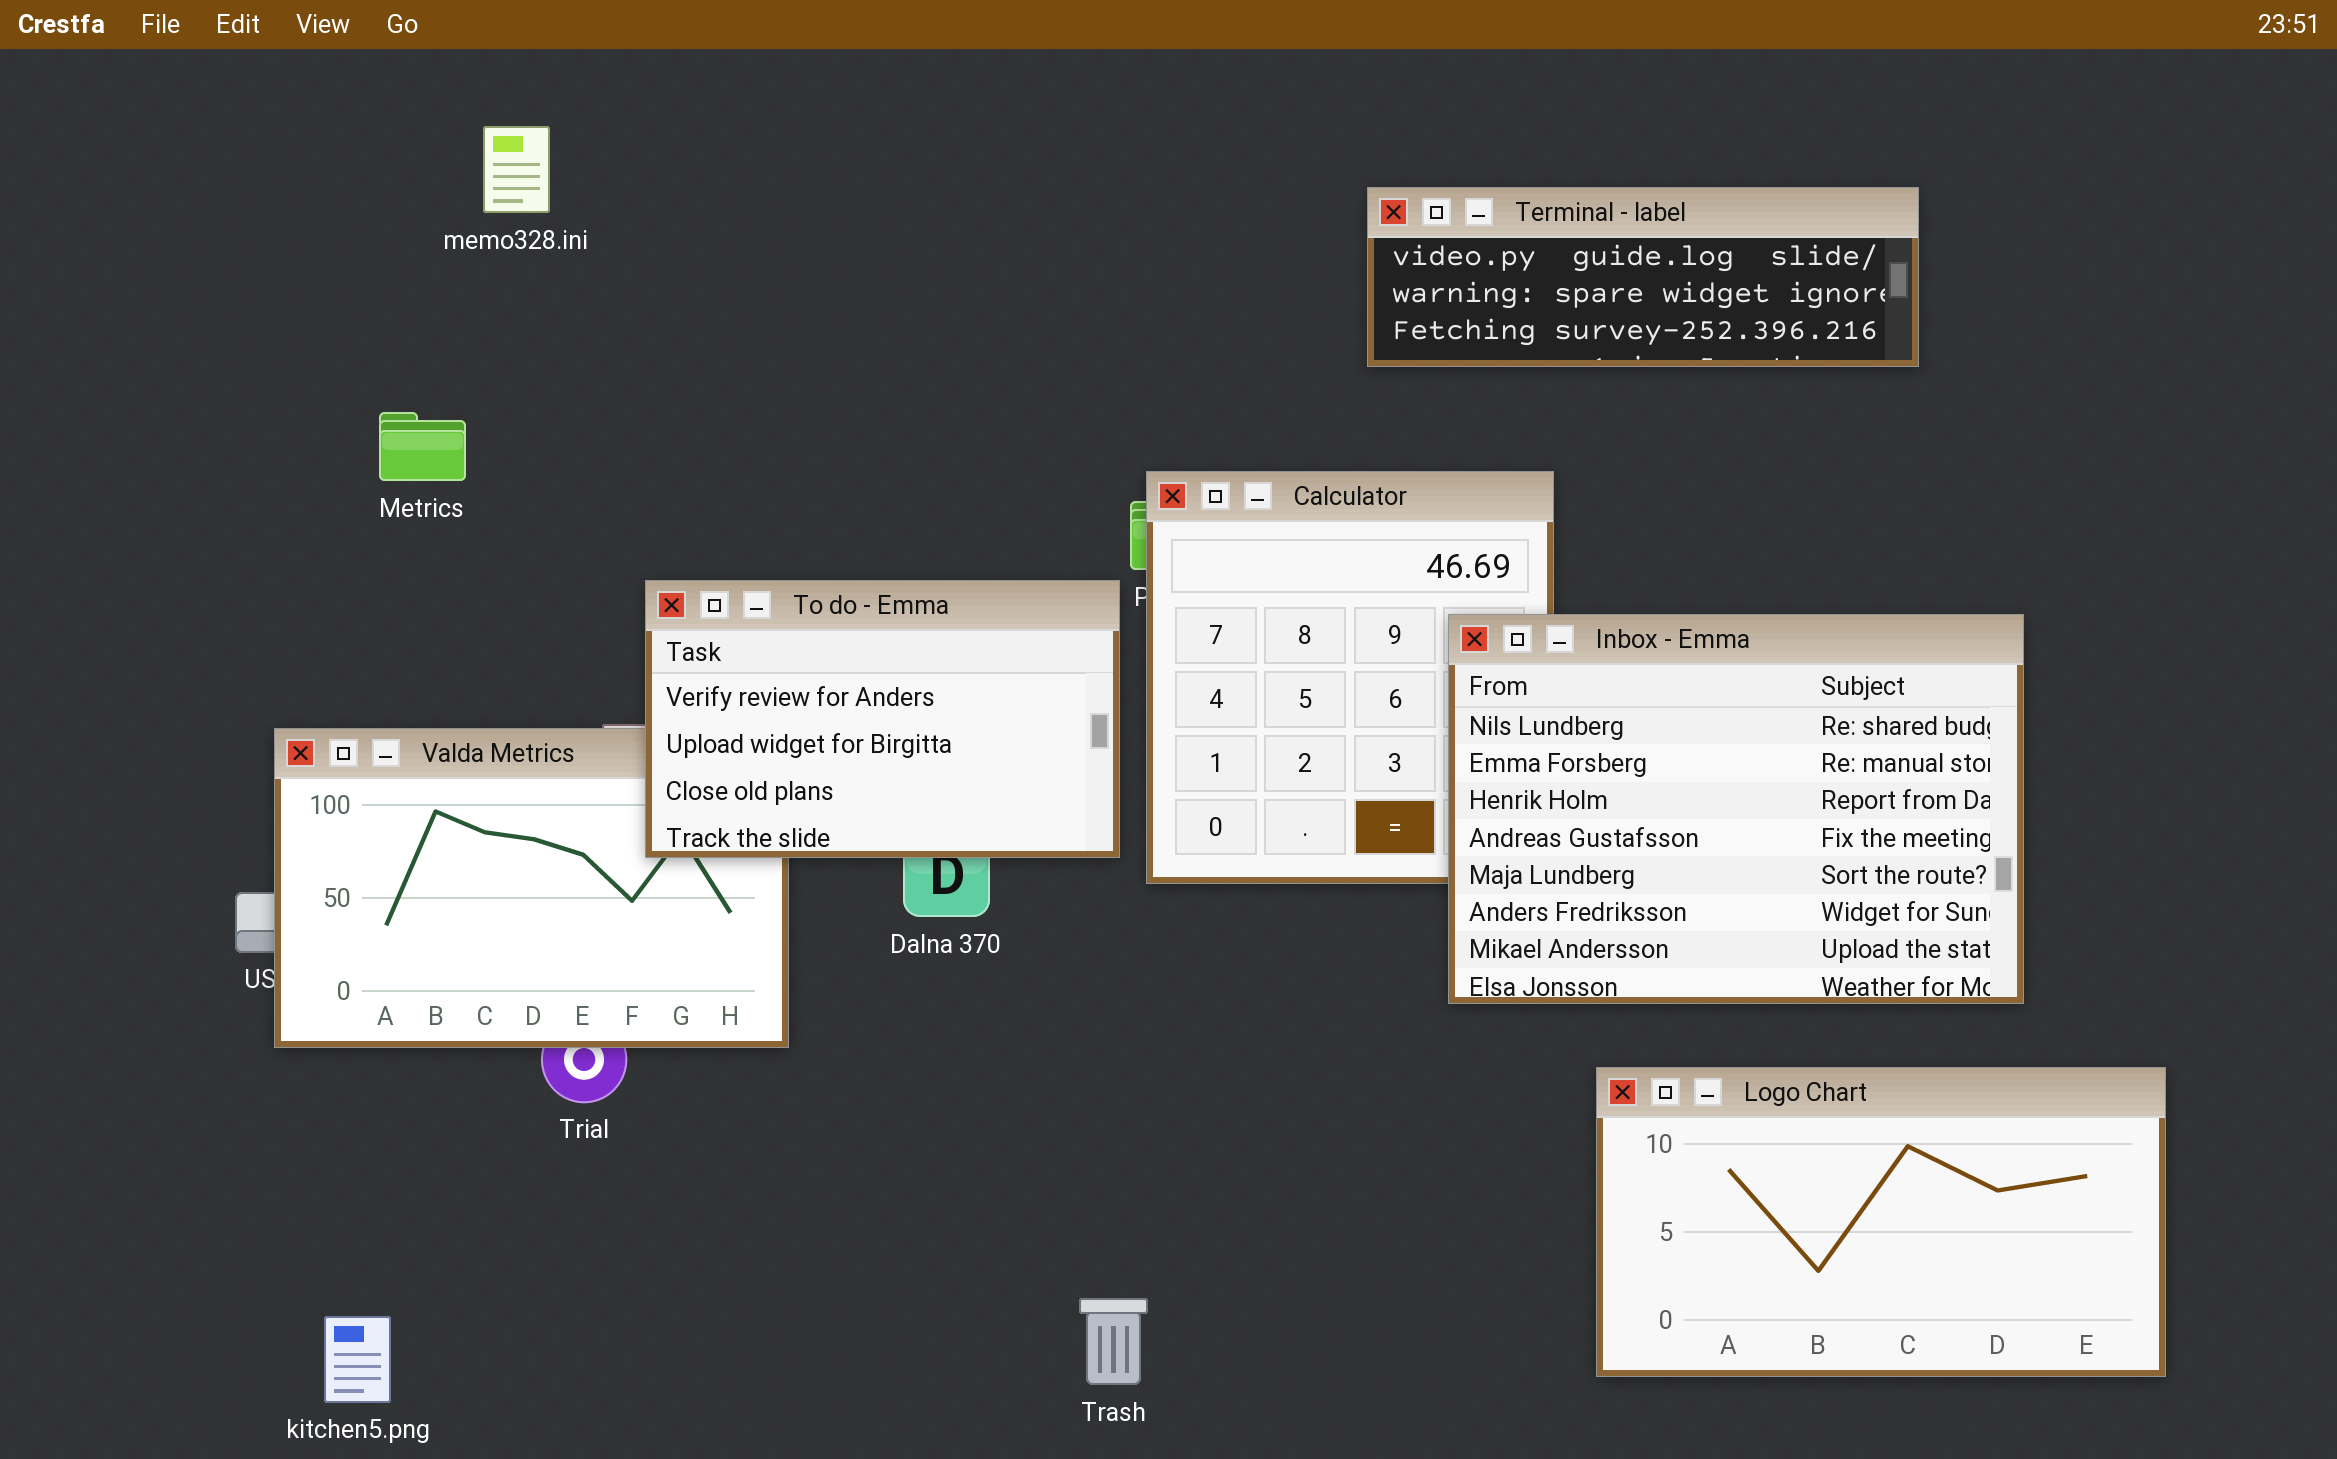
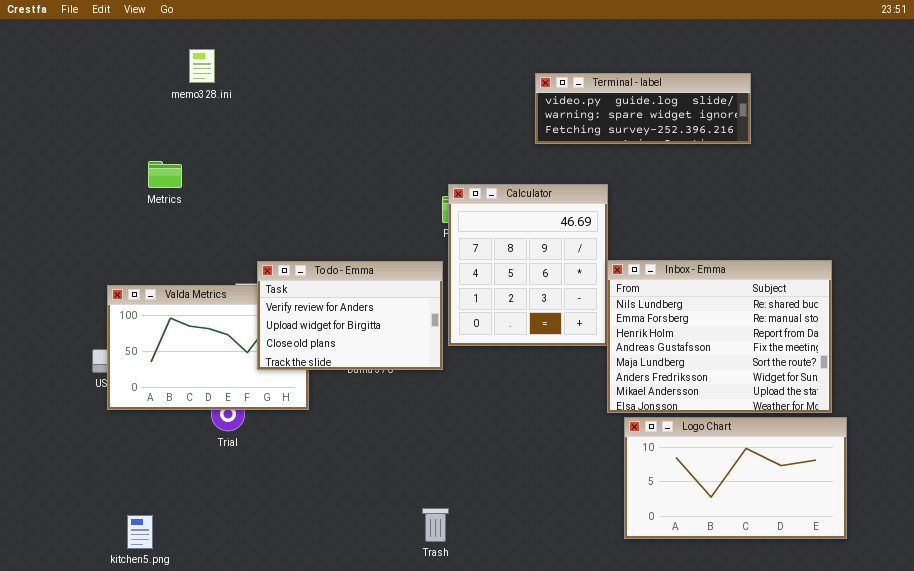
To do - Emma: [645,580,1120,858] -> [257,261,443,370], moved
Inbox - Emma: [1448,614,2024,1004] -> [607,260,832,413], moved

